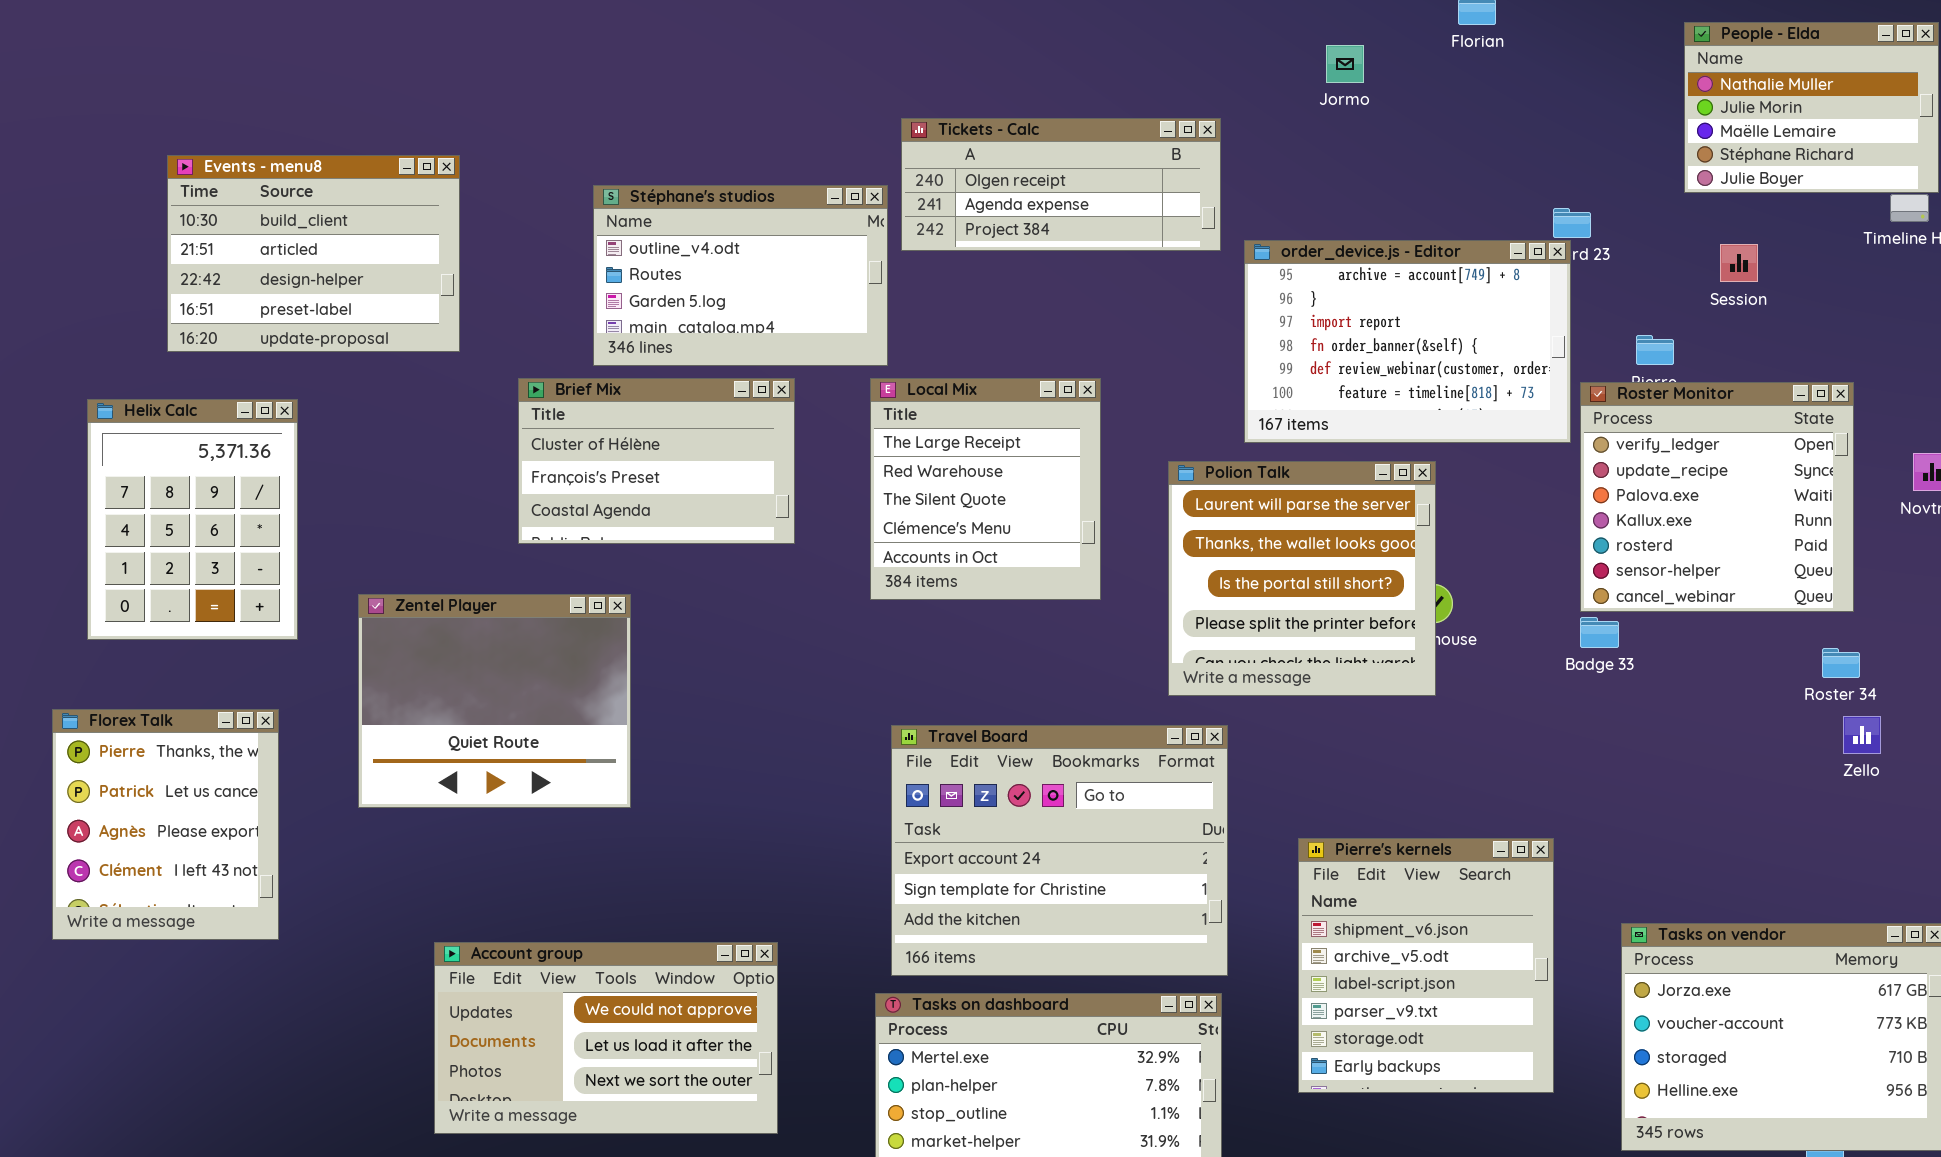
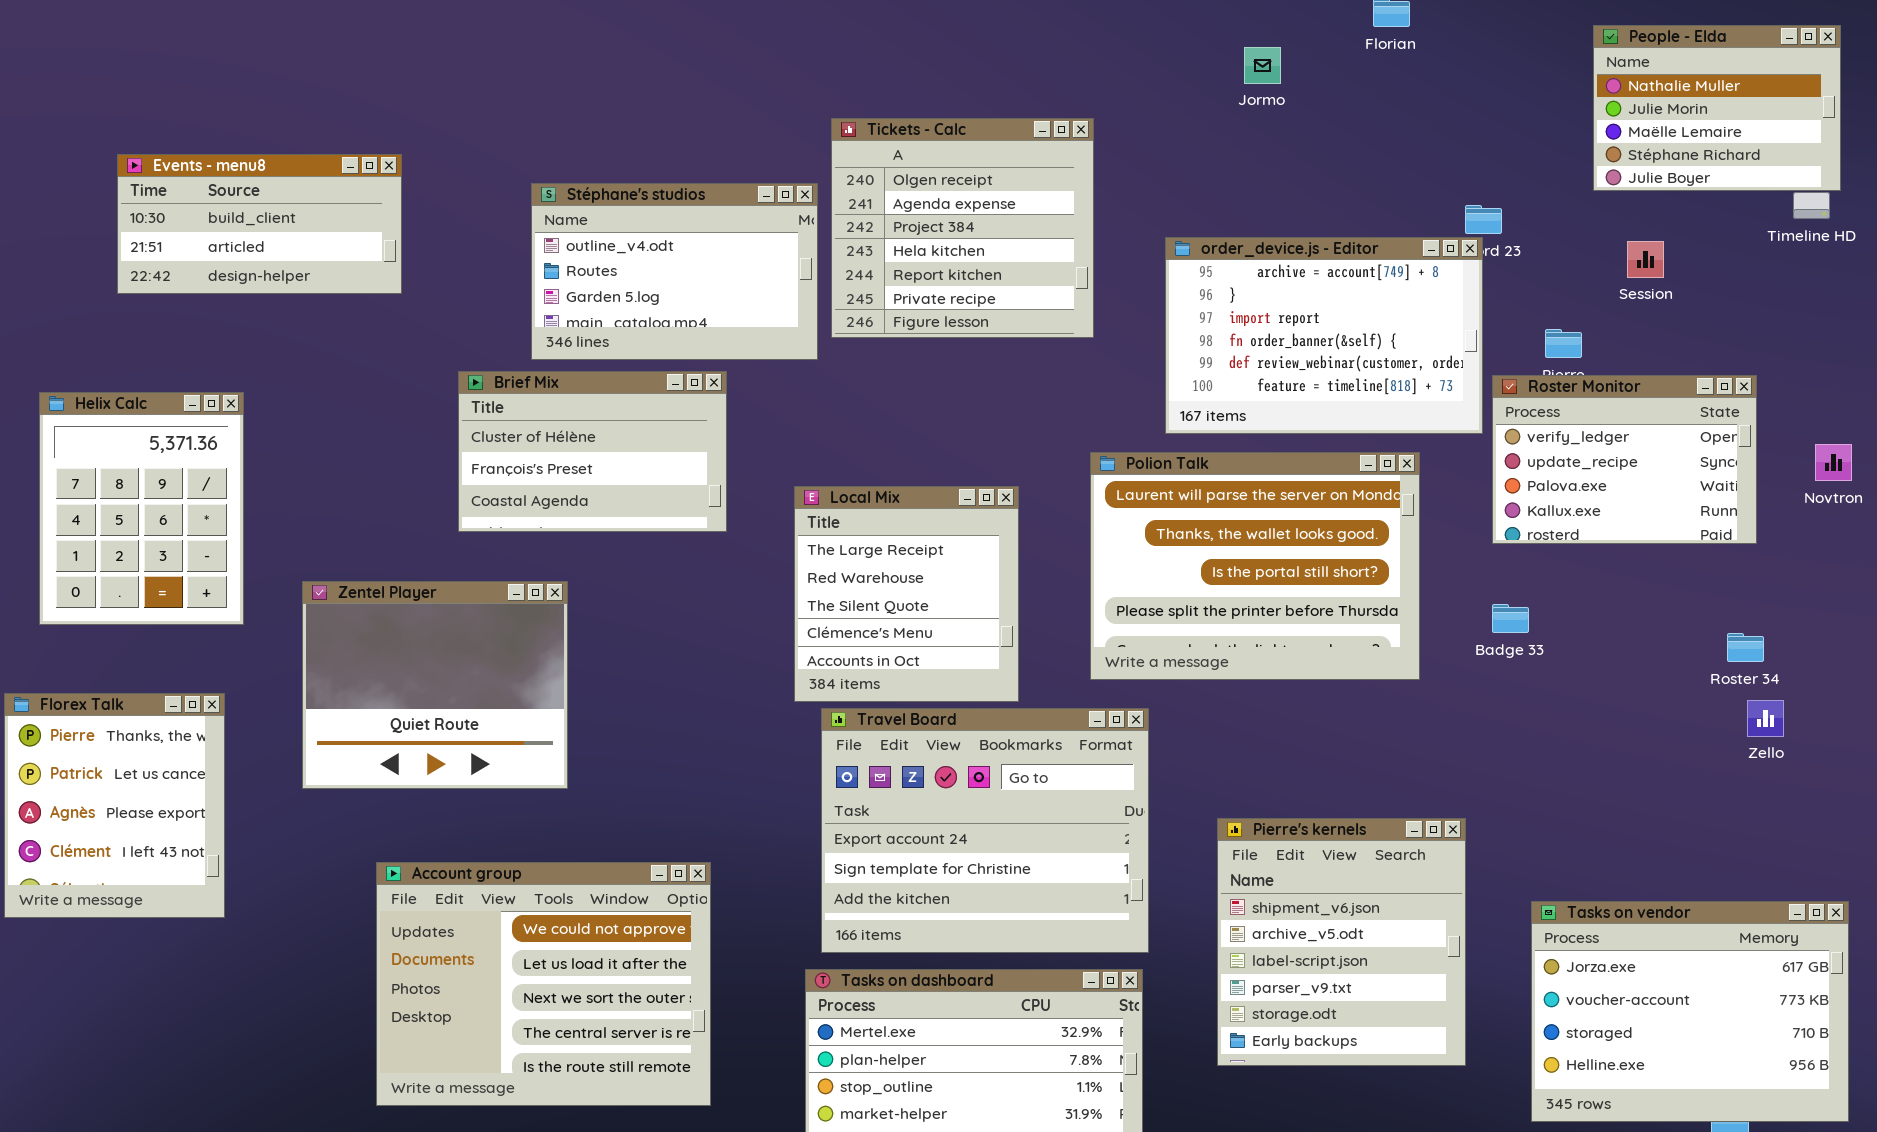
Tickets - Calc: [901,118,1221,251] -> [831,118,1094,338], resized
Events - menu8: [167,155,460,352] -> [117,154,402,294], resized
Local Mix: [870,378,1101,600] -> [794,486,1019,702], moved
Roster Monitor: [1580,382,1854,612] -> [1492,375,1757,544], resized
Polion Talk: [1168,461,1436,696] -> [1090,452,1420,680], resized
Account group: [434,942,778,1134] -> [376,862,711,1106], resized

